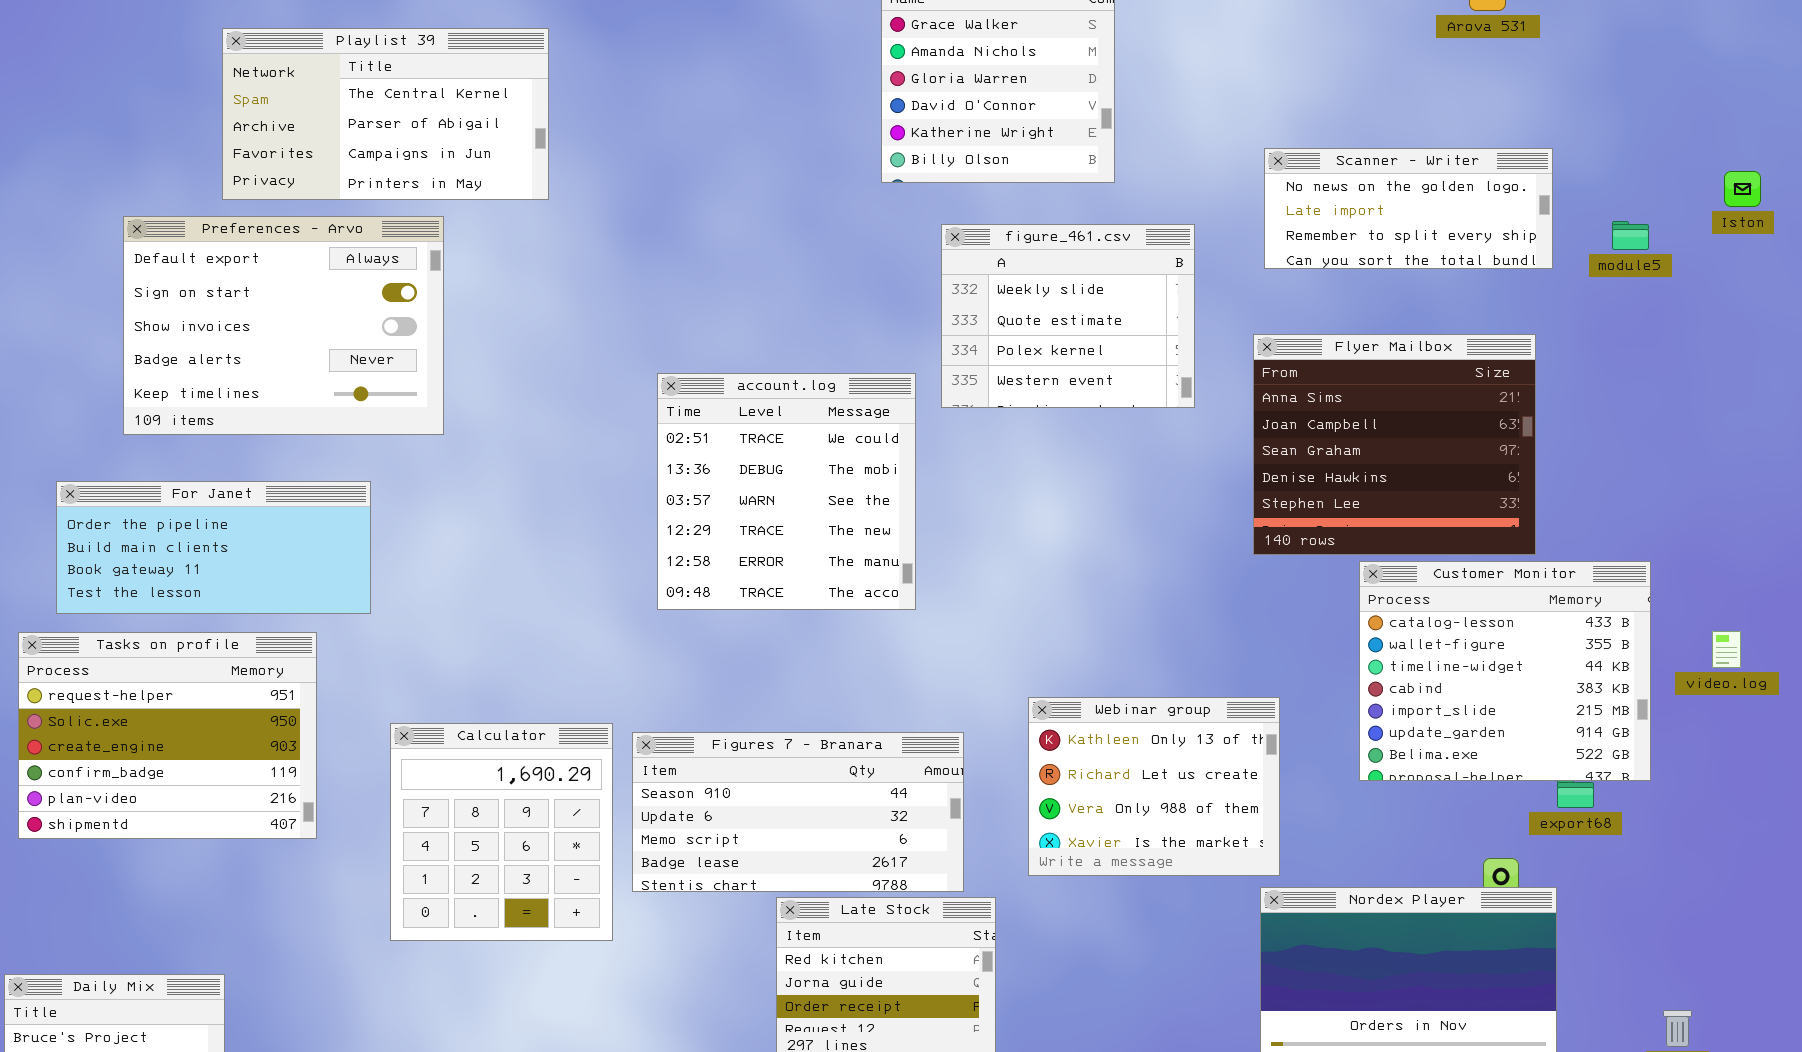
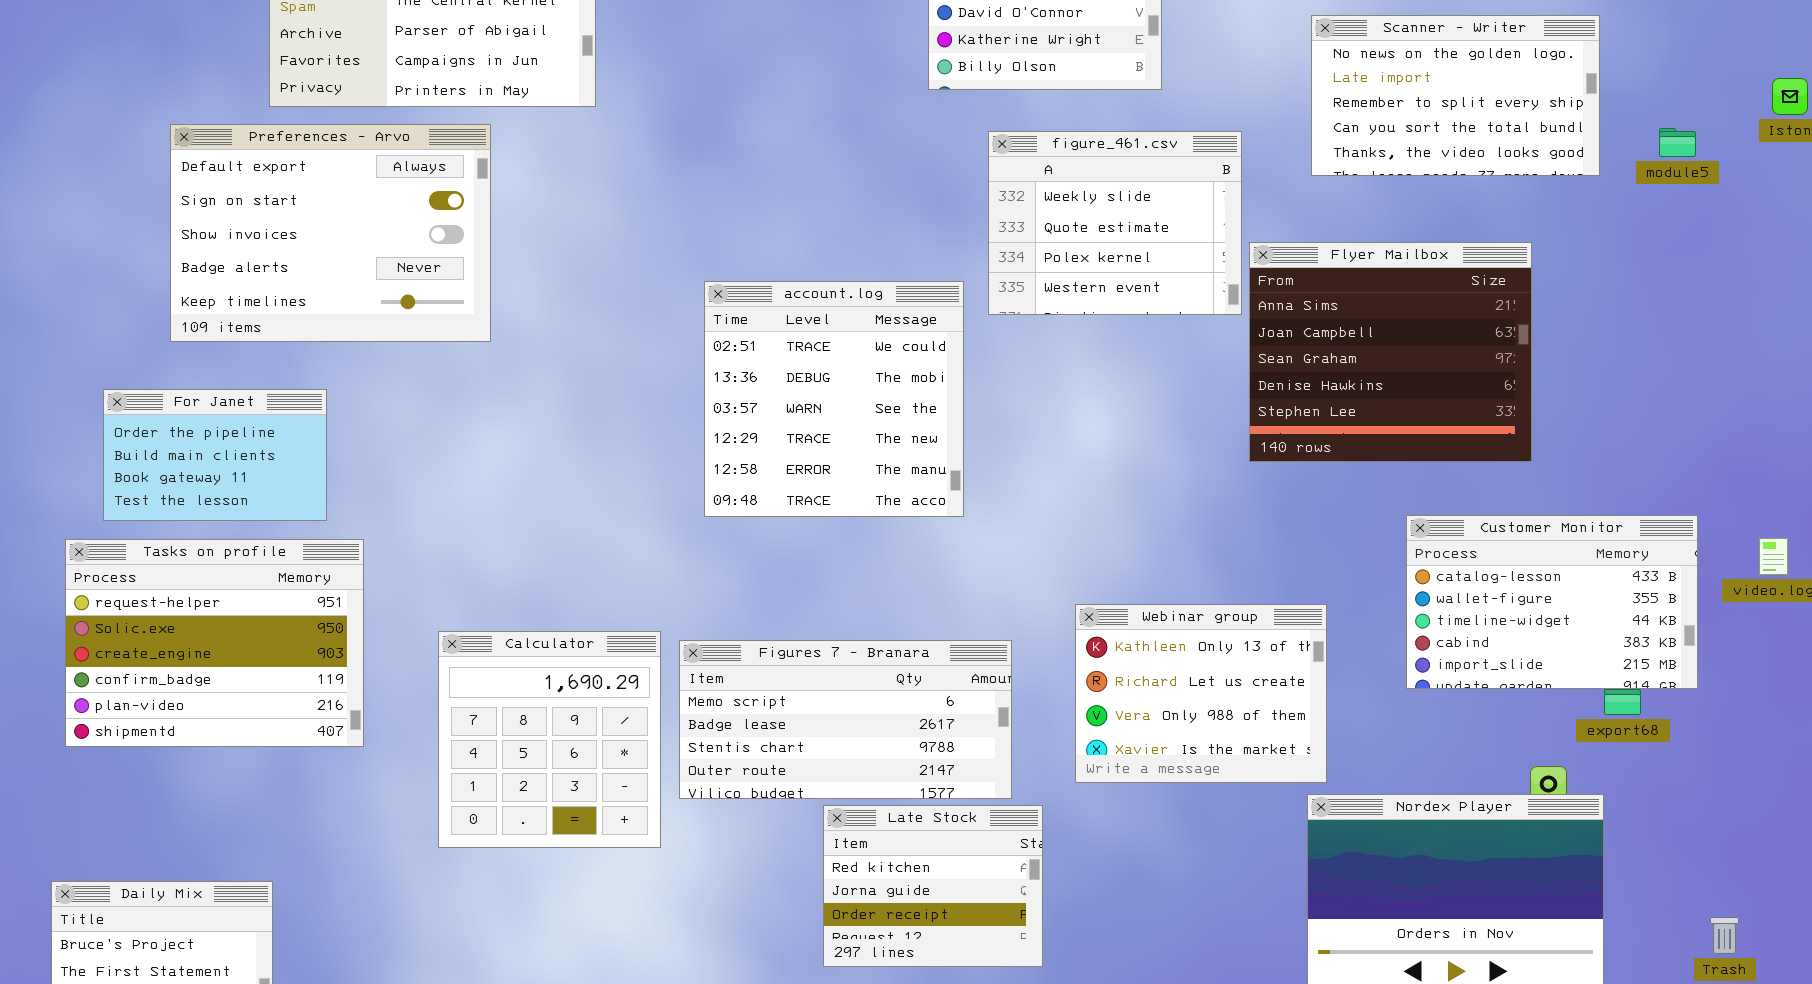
Scanner - Writer: [1264,148,1553,269] -> [1311,15,1600,176], resized
Flyer Mailbox: [1253,334,1536,555] -> [1249,242,1532,462], moved
For Janet: [56,481,371,614] -> [103,389,327,521], resized
Customer Monitor: [1359,561,1651,781] -> [1406,515,1698,689], resized
Figures 7 - Branara: [632,732,964,892] -> [679,640,1012,799], scrolled down 2 rows

